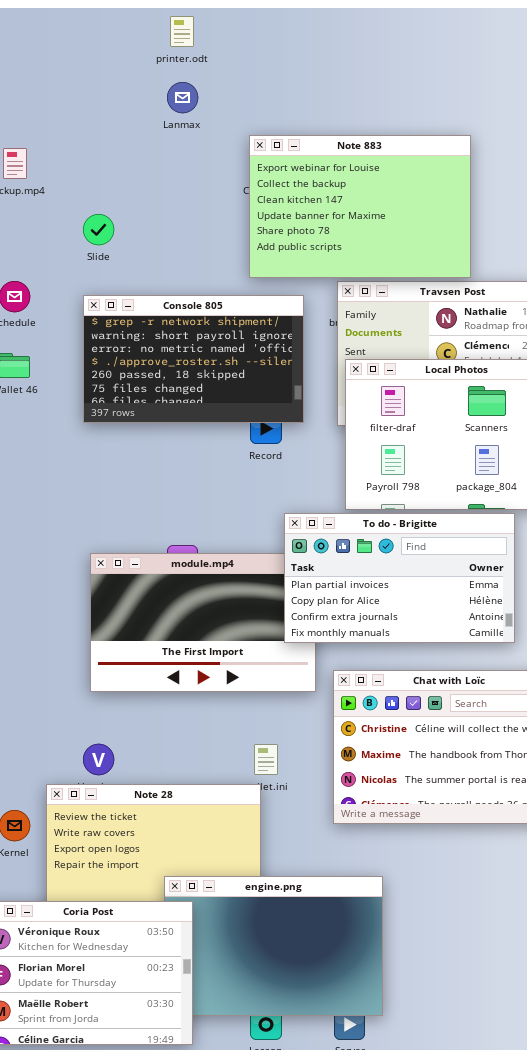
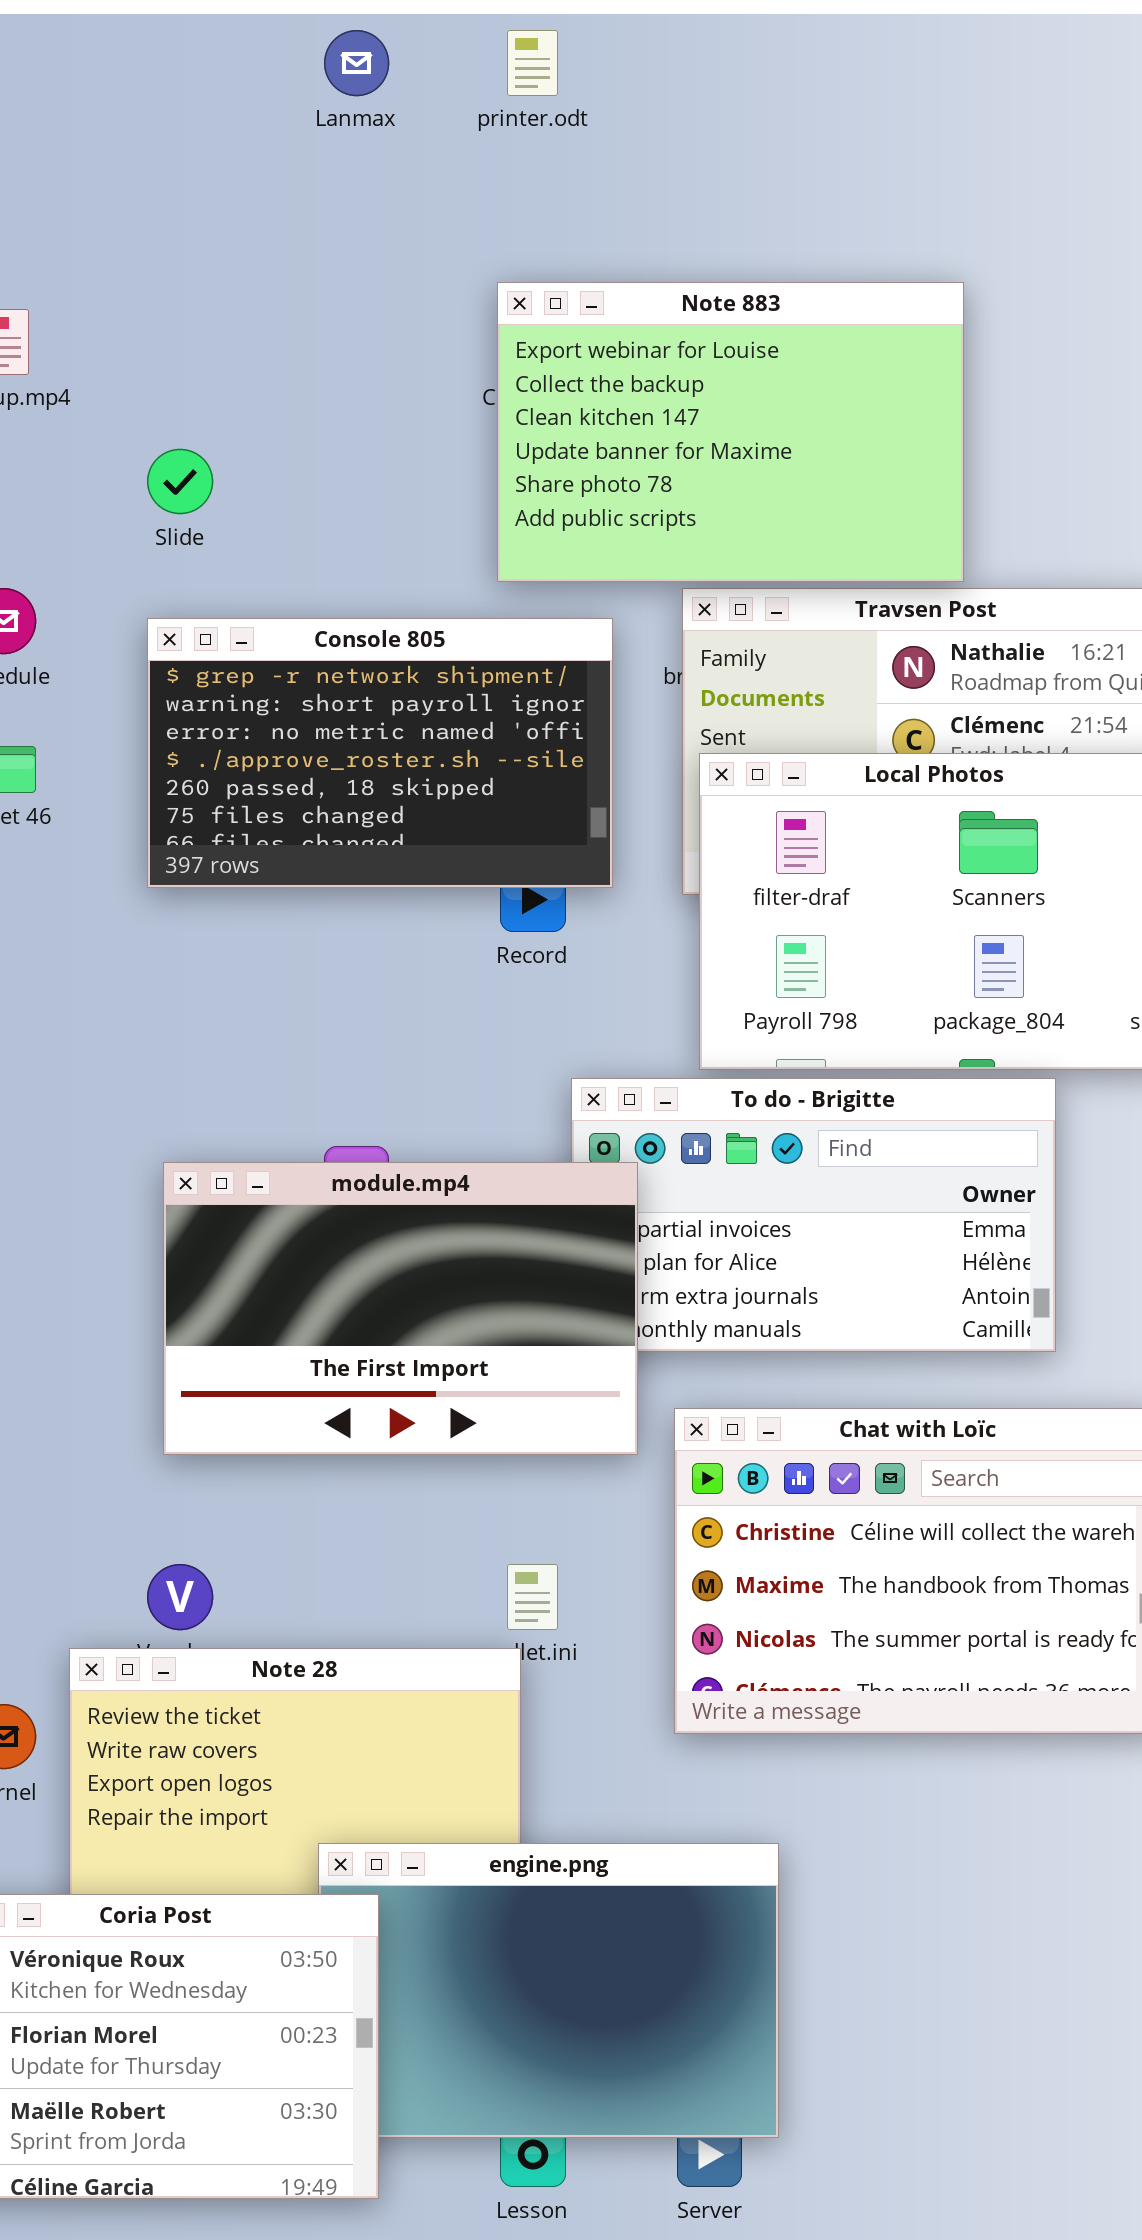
printer.odt: [170,16,194,47] -> [507,30,558,96], moved
Lanmax: [167,82,198,113] -> [324,30,389,96], moved
module.mp4: [90,553,316,692] -> [163,1162,638,1455], raised

